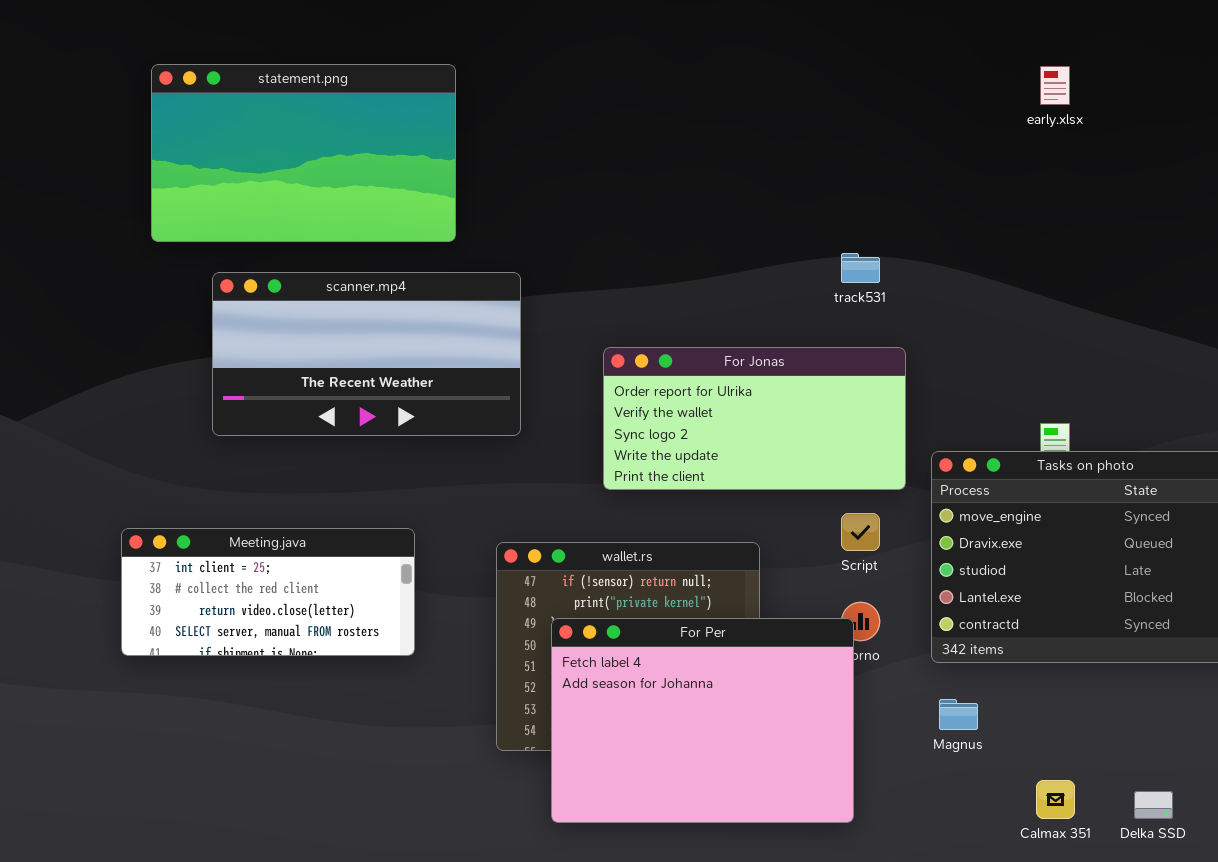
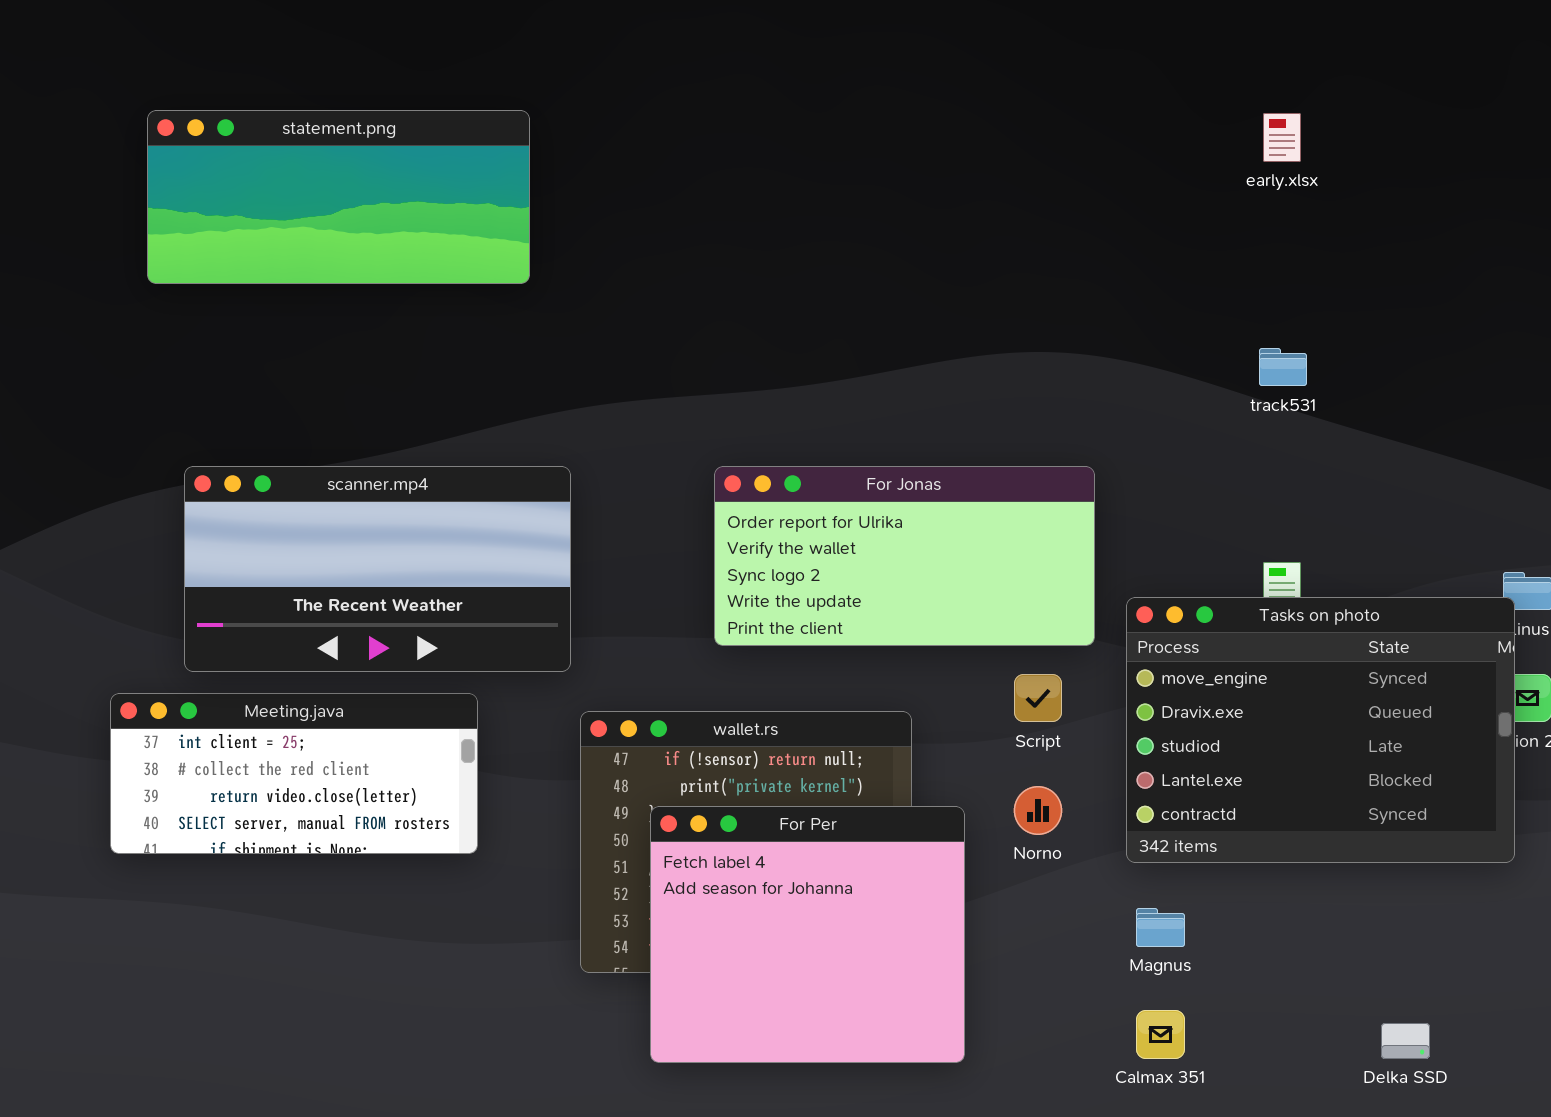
statement.png: [151,64,456,242] -> [147,110,530,284], resized
track531: [841,253,880,283] -> [1259,348,1307,386], moved
scanner.mp4: [212,272,521,436] -> [184,466,571,672], moved
For Per: [551,618,854,823] -> [650,806,965,1063], resized
Calmax 351: [1036,780,1075,819] -> [1136,1010,1185,1059], moved

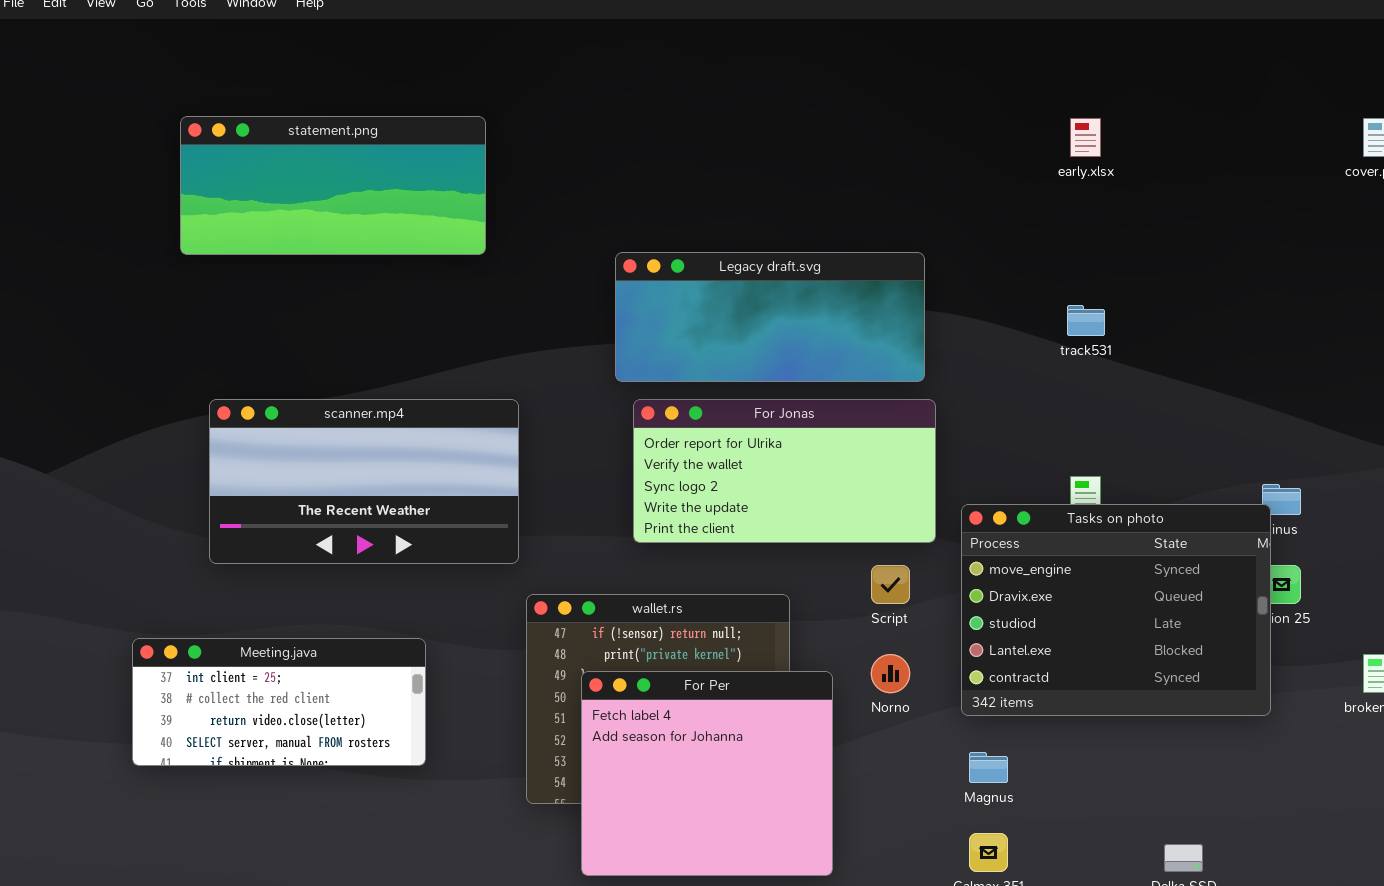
Legacy draft.svg: none -> [615,252,925,382], opened
Meeting.java: [110,693,478,854] -> [132,638,426,766], moved

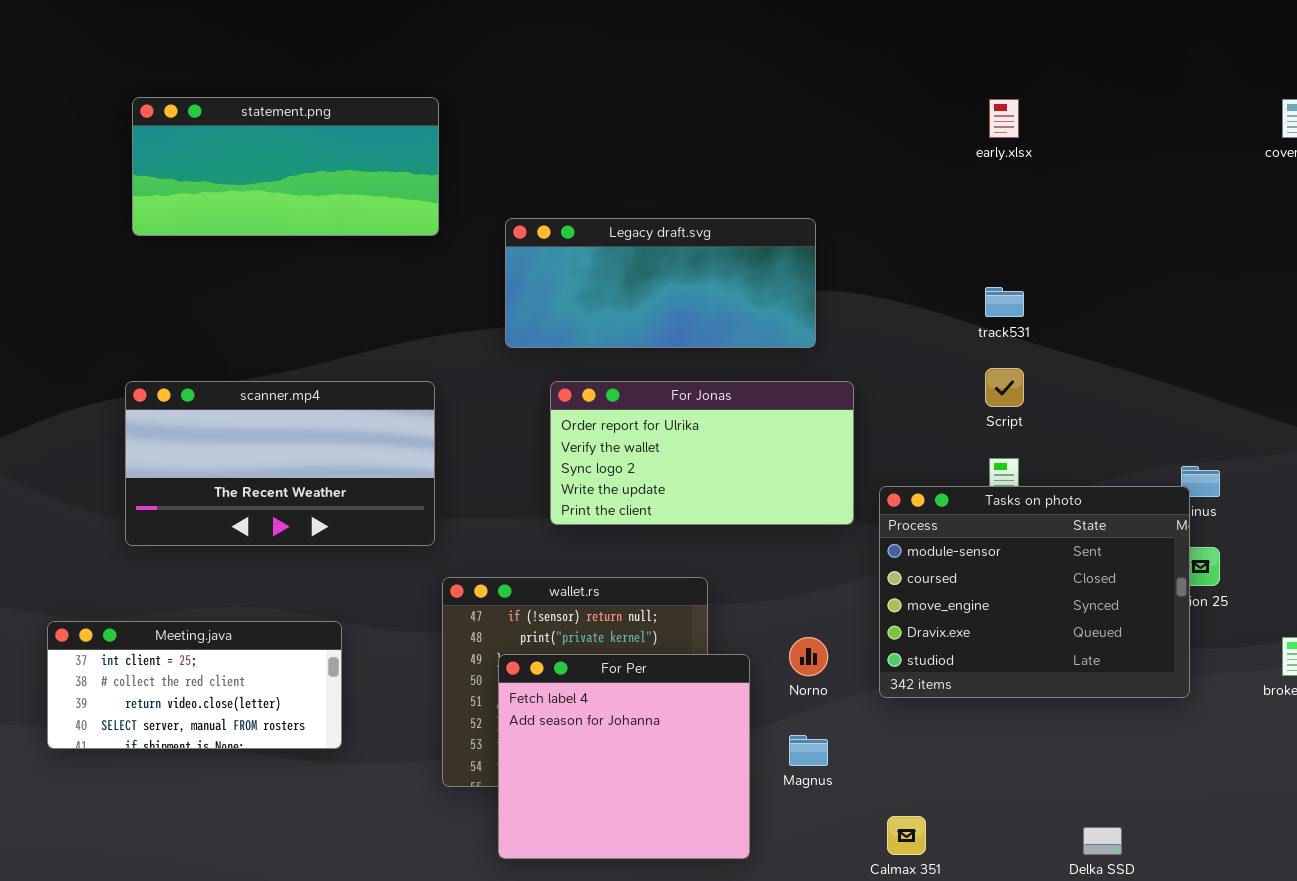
statement.png: [180,116,486,255] -> [132,97,439,236], moved
Legacy draft.svg: [615,252,925,382] -> [505,218,816,348], moved
Tasks on photo: [961,504,1271,716] -> [879,486,1190,698], scrolled up 2 rows
Script: [871,565,910,604] -> [985,368,1024,407], moved
Magnus: [969,752,1008,783] -> [789,735,828,766], moved

